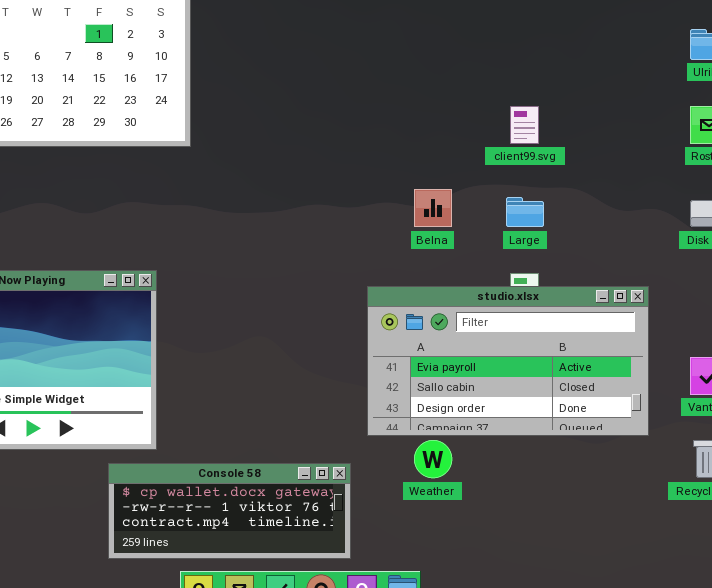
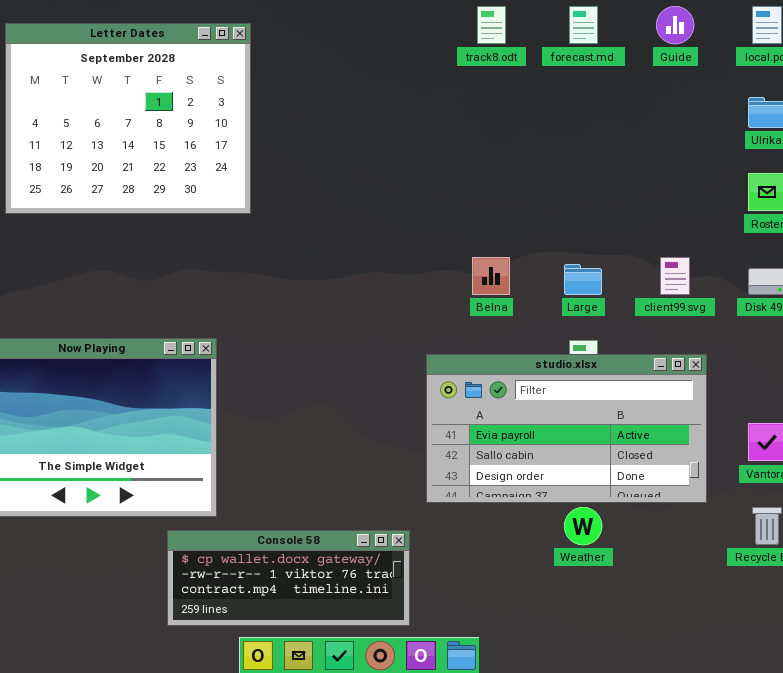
client99.svg: [510,106,539,144] -> [660,257,690,295], moved
Weather: [414,440,452,478] -> [564,507,602,545], moved

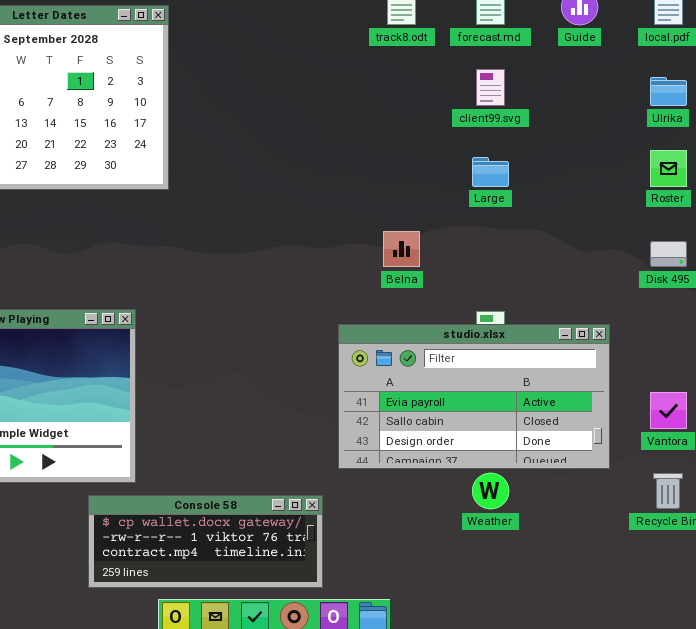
client99.svg: [660,257,690,295] -> [476,69,505,106], moved
Large: [564,264,602,295] -> [472,157,509,187], moved

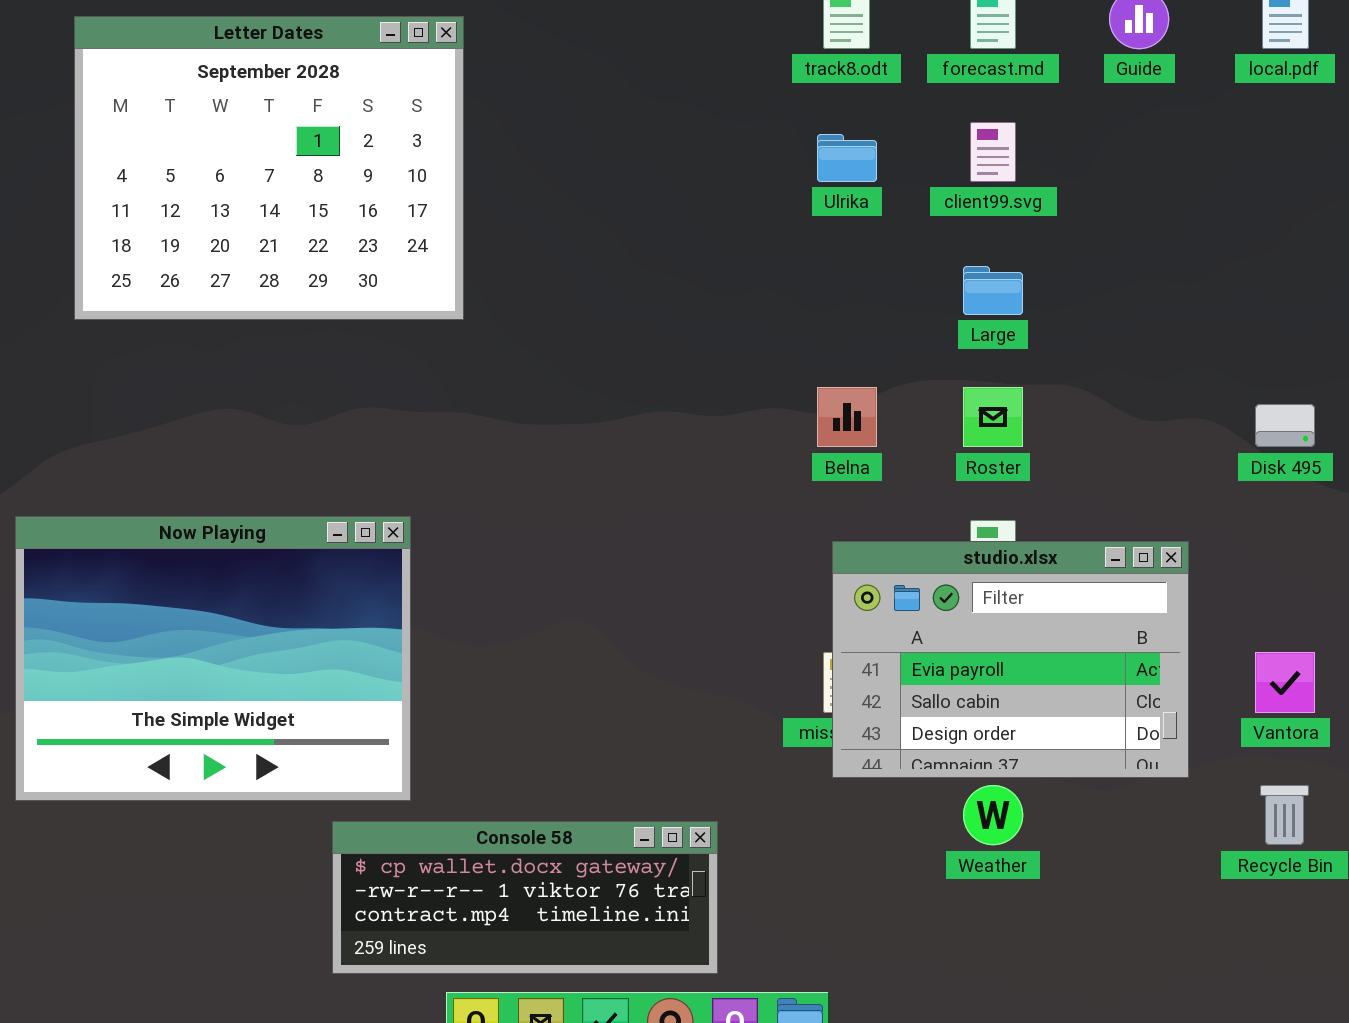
Ulrika: [650,77,687,106] -> [817,134,877,182], moved
Roster: [650,150,687,187] -> [963,387,1023,447], moved
studio.xlsx: [338,324,610,469] -> [832,541,1189,778], resized

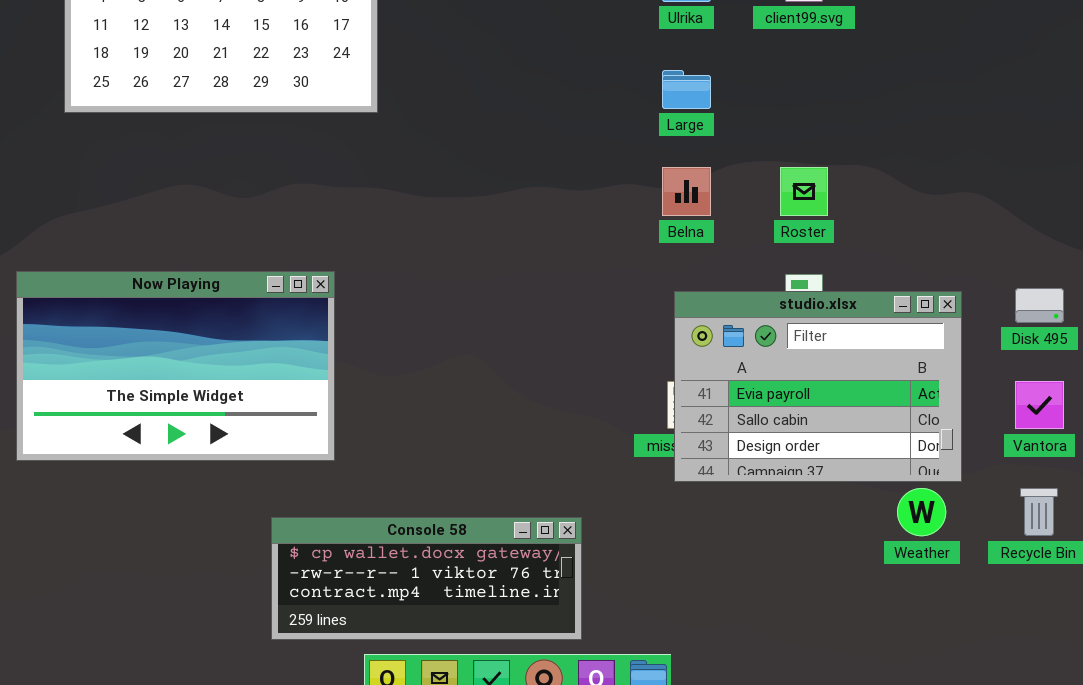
Large: [963,266,1023,315] -> [662,70,711,109], moved
Disk 495: [1255,404,1315,447] -> [1015,288,1064,323], moved
Now Playing: [15,516,411,801] -> [16,271,335,461], resized
Weather: [963,785,1023,845] -> [897,488,946,536], moved

